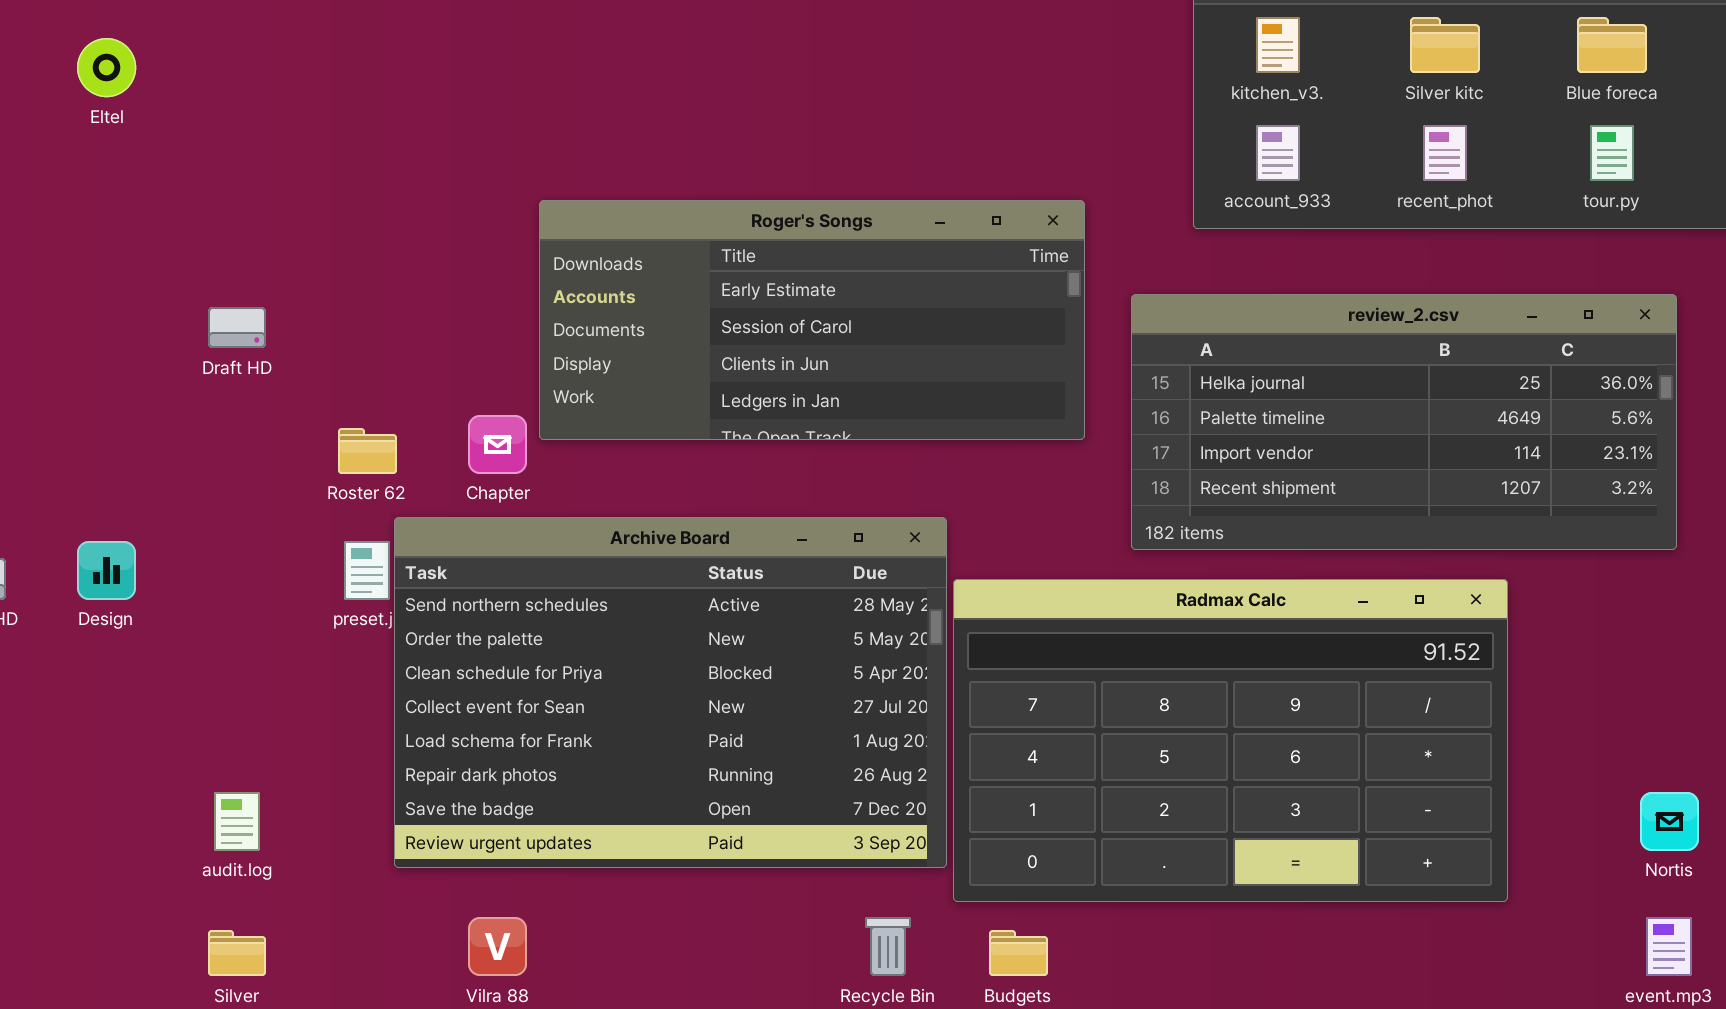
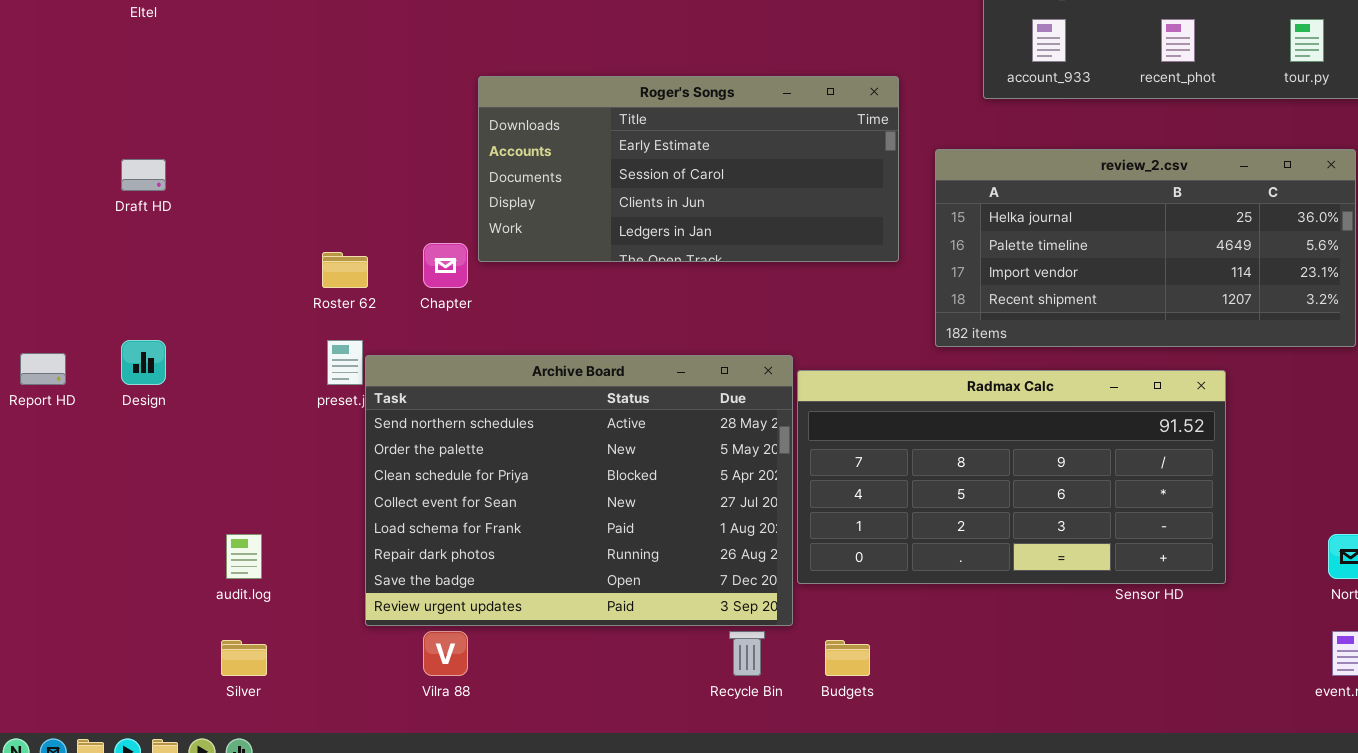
Draft HD: [208,307,266,348] -> [121,159,166,191], moved
Archive Board: [394,517,947,868] -> [365,355,793,626], moved
Radmax Calc: [953,579,1508,902] -> [797,370,1226,584], resized

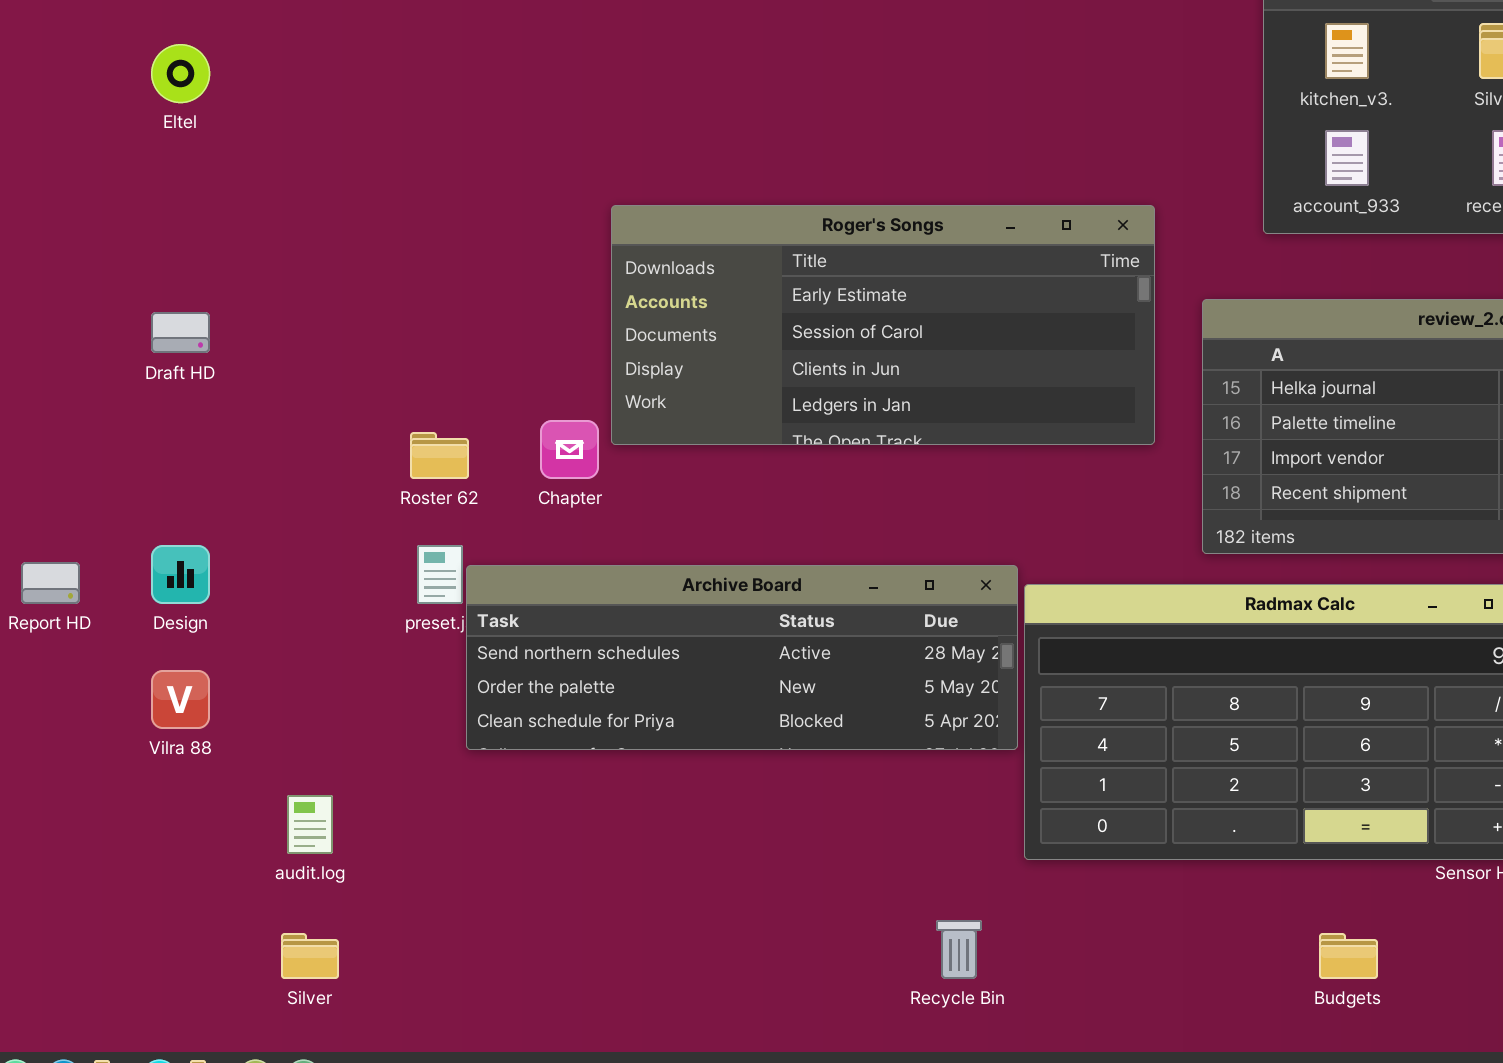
Archive Board: [365,355,793,626] -> [466,565,1018,750], resized
Vilra 88: [423,631,468,676] -> [151,670,210,729], moved
Budgets: [825,640,870,676] -> [1319,933,1378,979], moved

